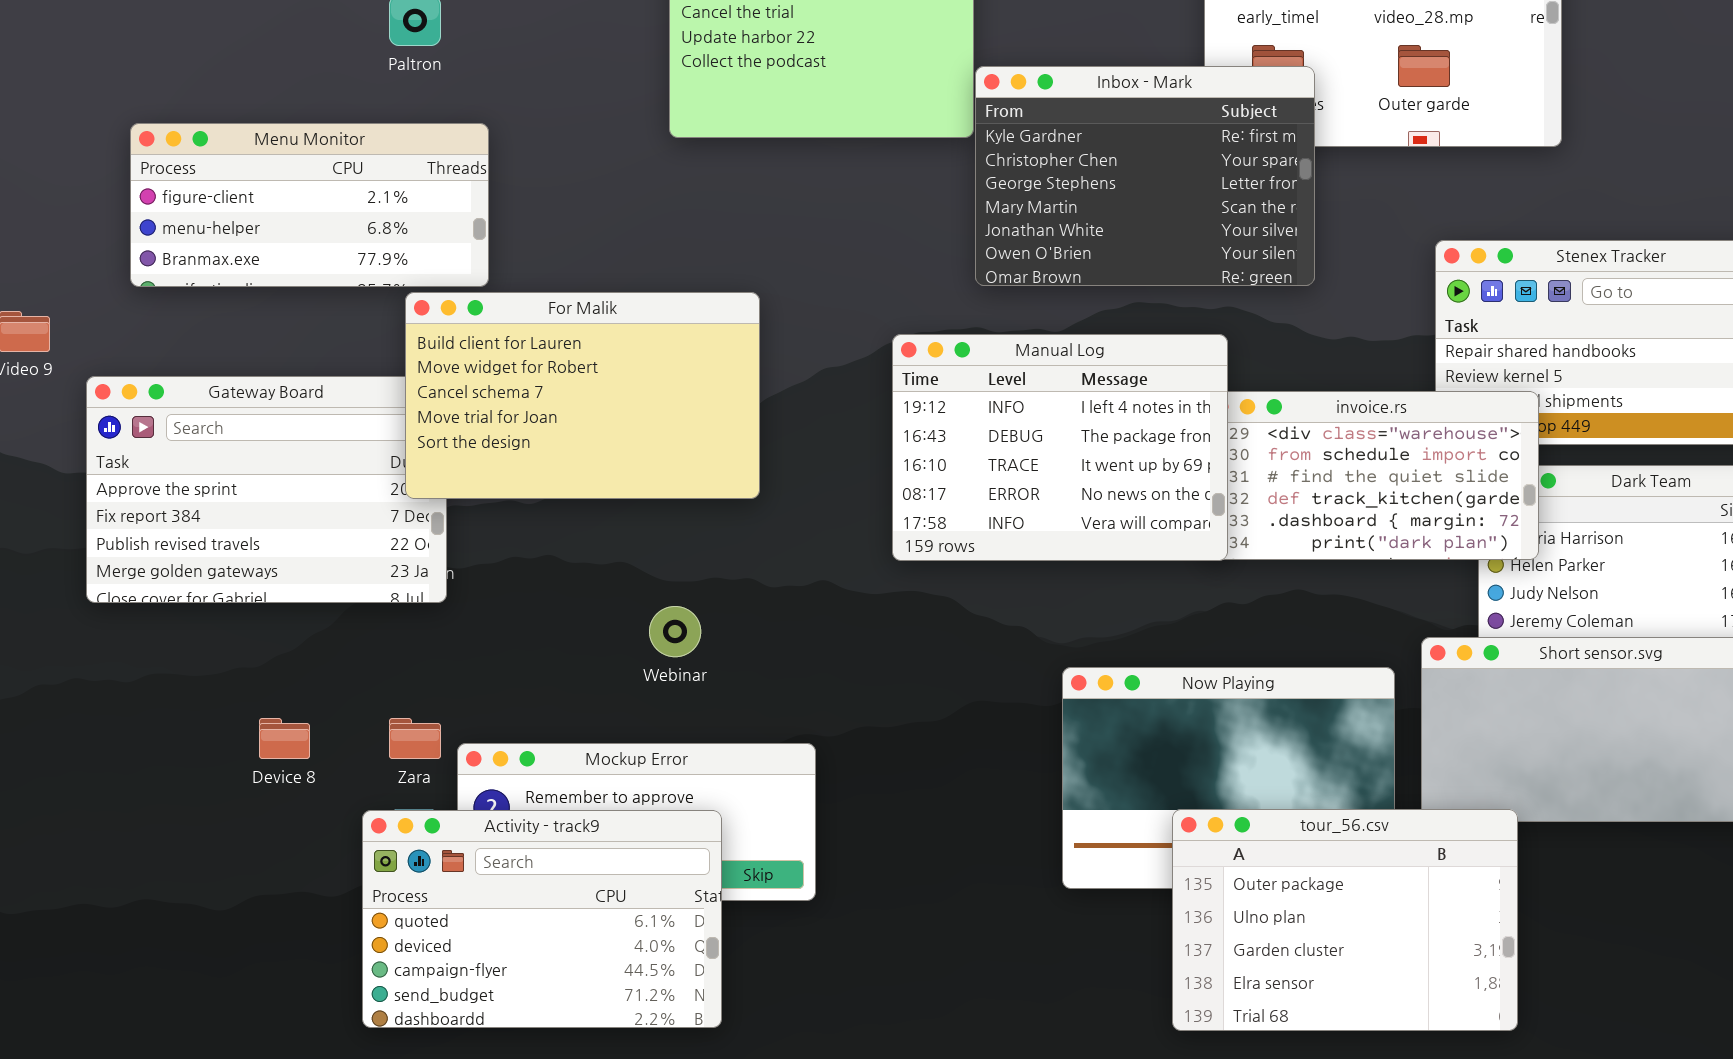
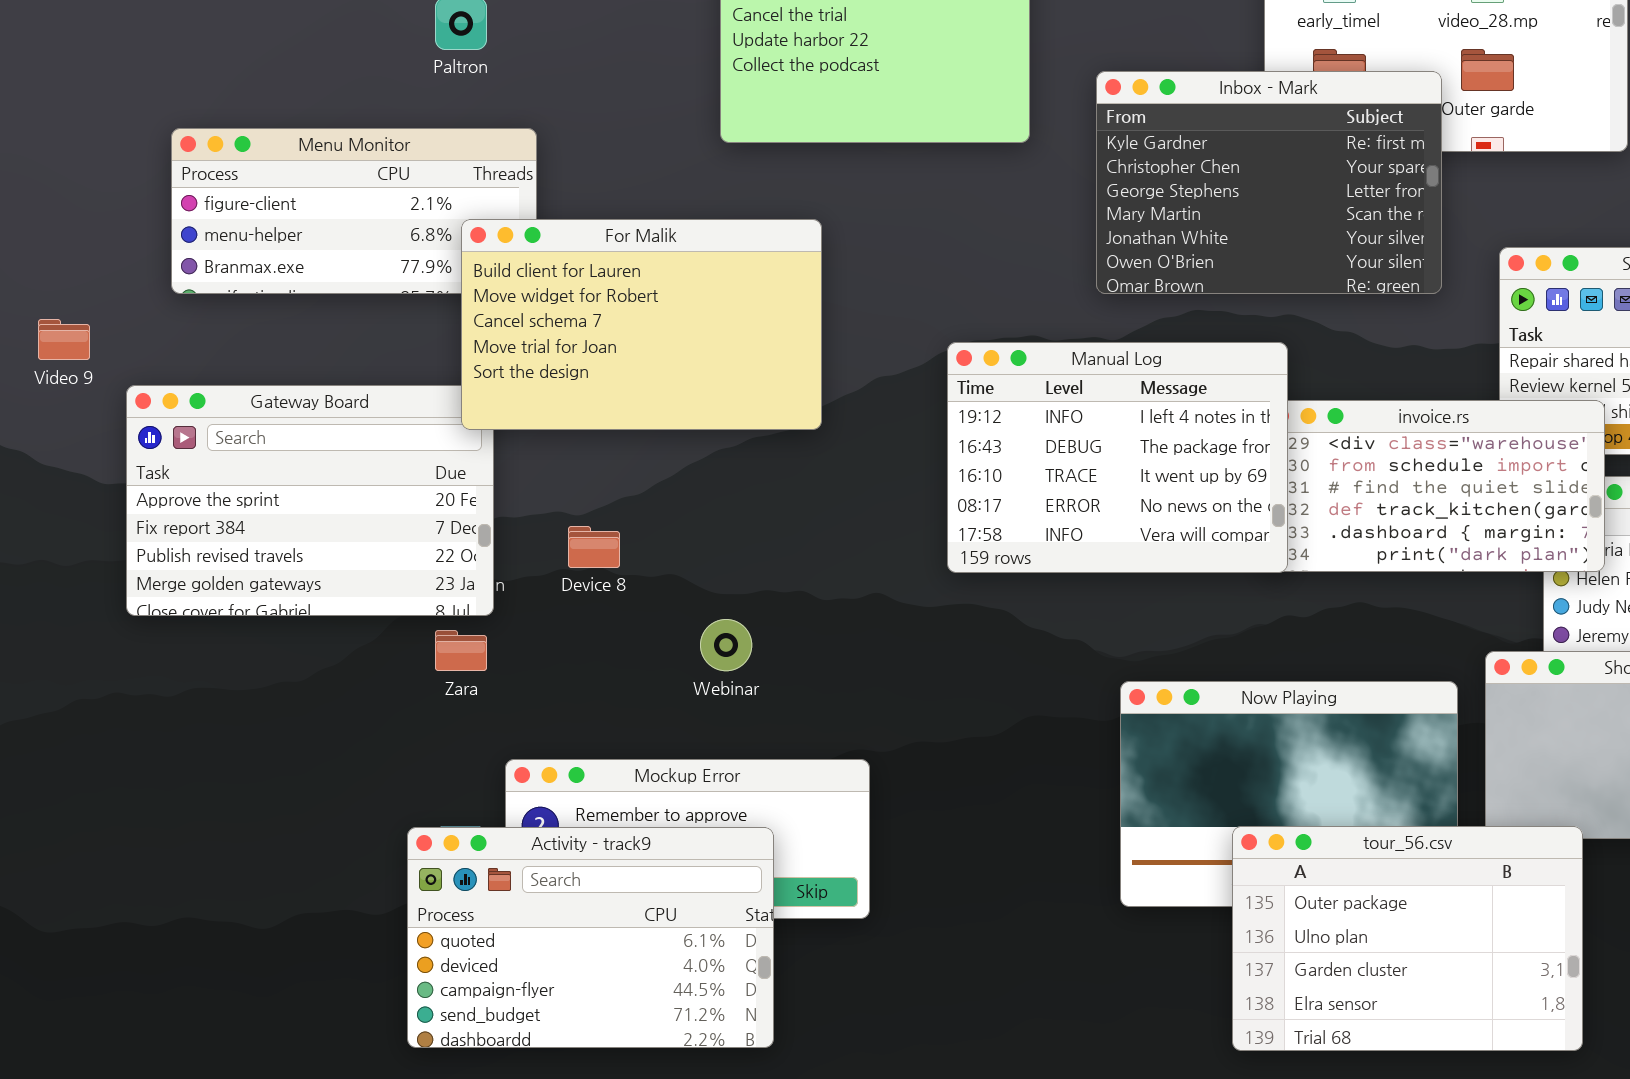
Inbox - Mark: [975,66,1315,286] -> [1096,71,1442,294], moved
For Malik: [405,292,760,499] -> [461,219,822,430], moved
Device 8: [259,718,310,759] -> [568,526,620,568], moved
Zara: [389,718,441,759] -> [435,630,487,671], moved

